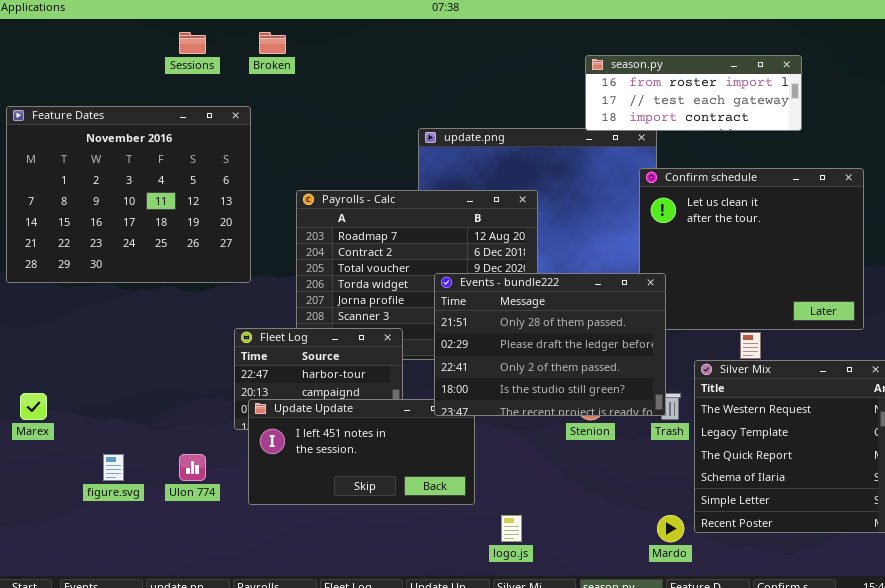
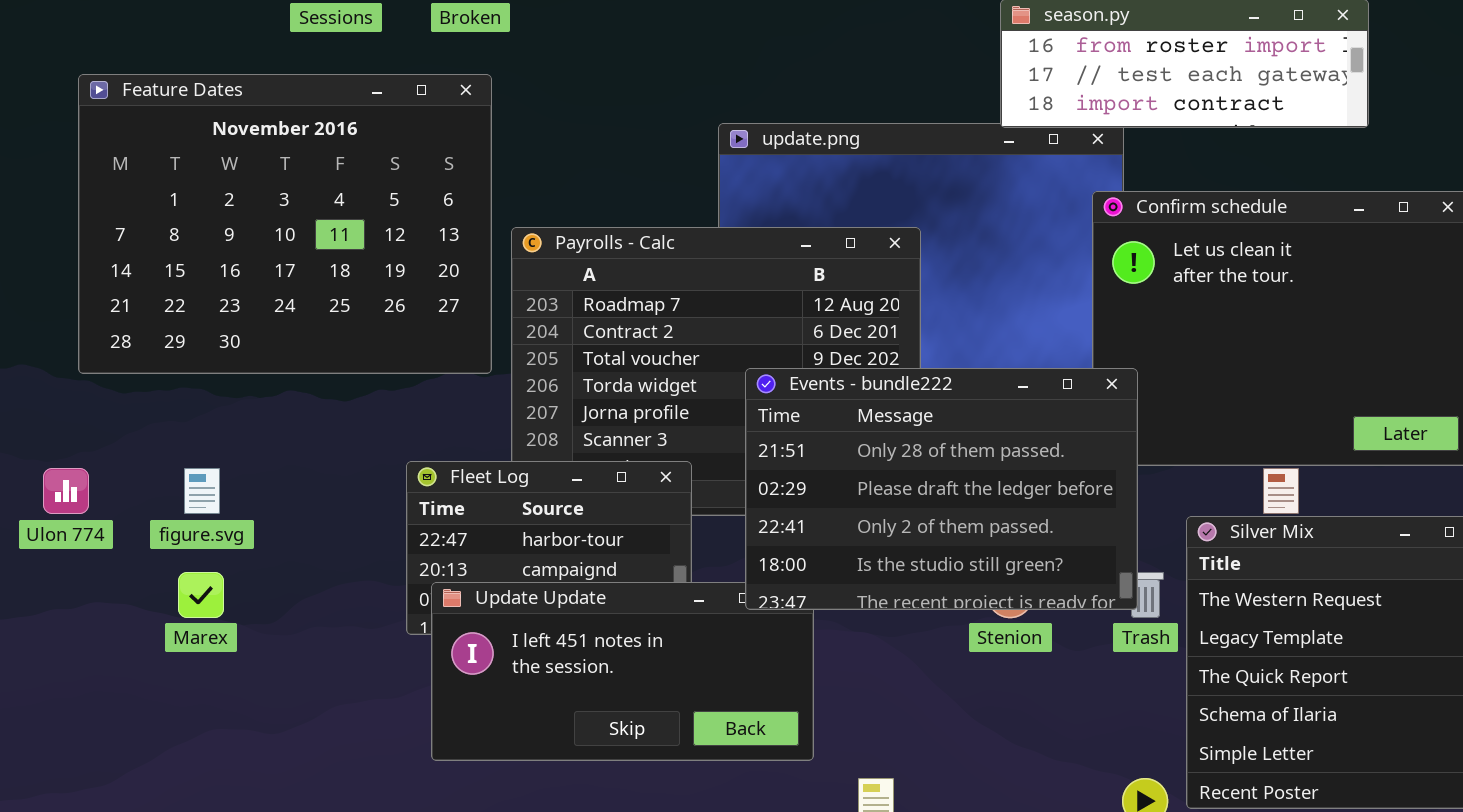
Feature Dates: [6,106,251,283] -> [78,74,492,374], moved
Marex: [20,393,47,420] -> [178,572,224,618], moved
figure.svg: [103,454,124,481] -> [184,468,220,514], moved
Ulon 774: [179,454,206,481] -> [43,468,89,514], moved

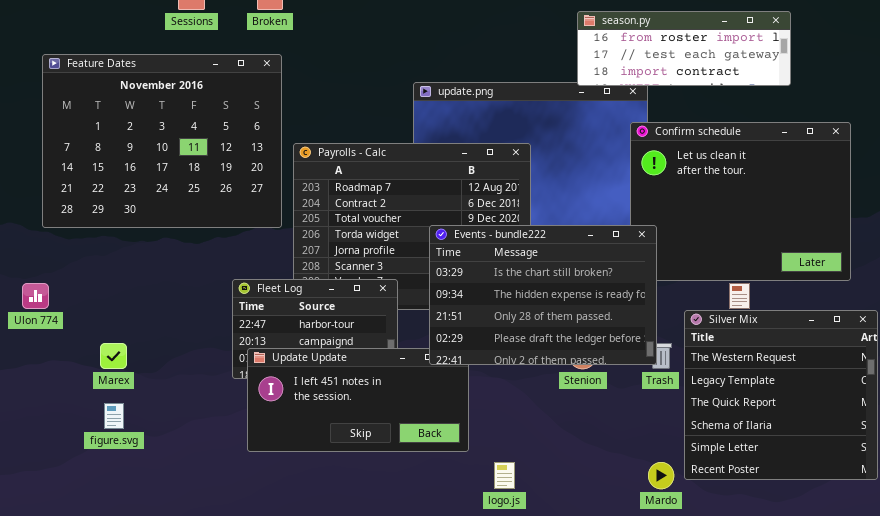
Events - bundle222: [745,368,1138,610] -> [429,225,657,365], scrolled up 2 rows
figure.svg: [184,468,220,514] -> [104,403,124,429], moved

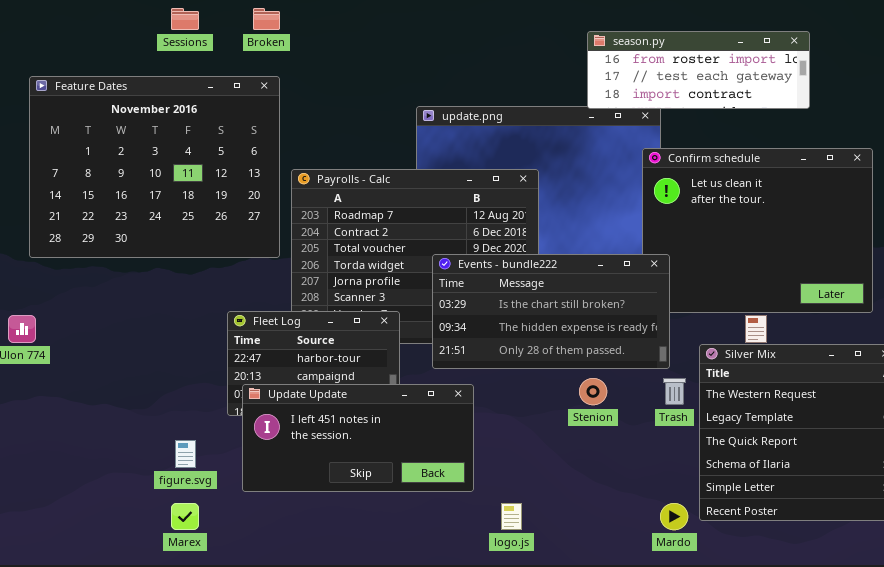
Events - bundle222: [429,225,657,365] -> [432,254,670,369], resized
Marex: [100,343,127,369] -> [171,503,199,530], moved
figure.svg: [104,403,124,429] -> [175,440,196,468], moved

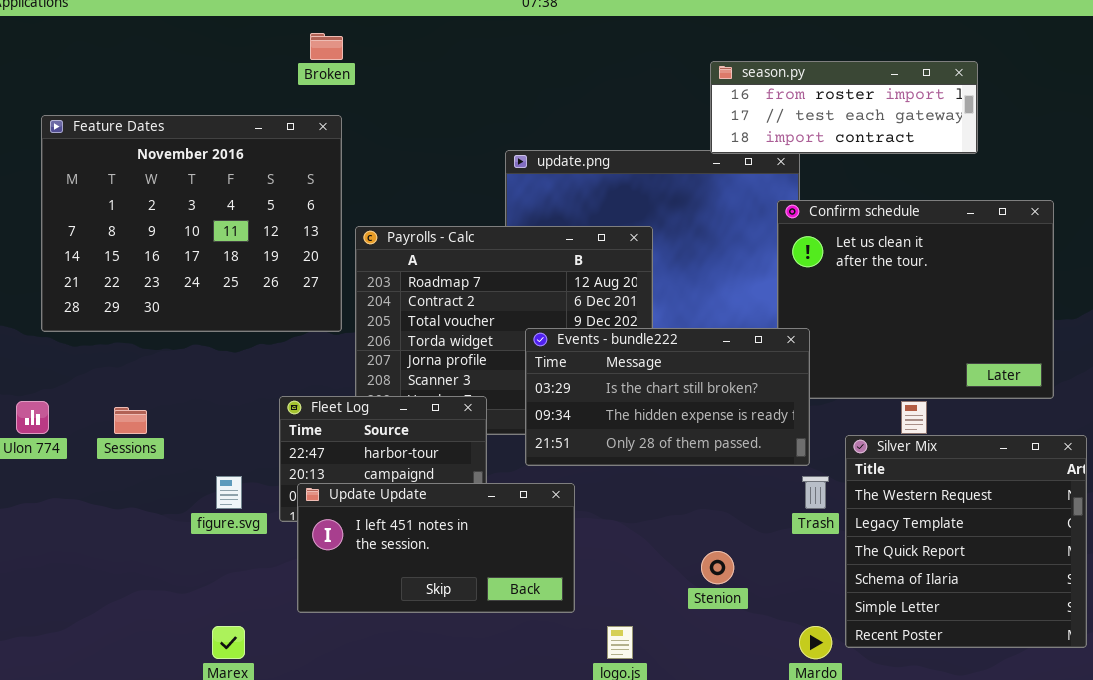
Sessions: [171,8,199,30] -> [114,407,147,434], moved
Stenion: [579,378,607,405] -> [701,551,734,584], moved
figure.svg: [175,440,196,468] -> [216,476,242,509], moved

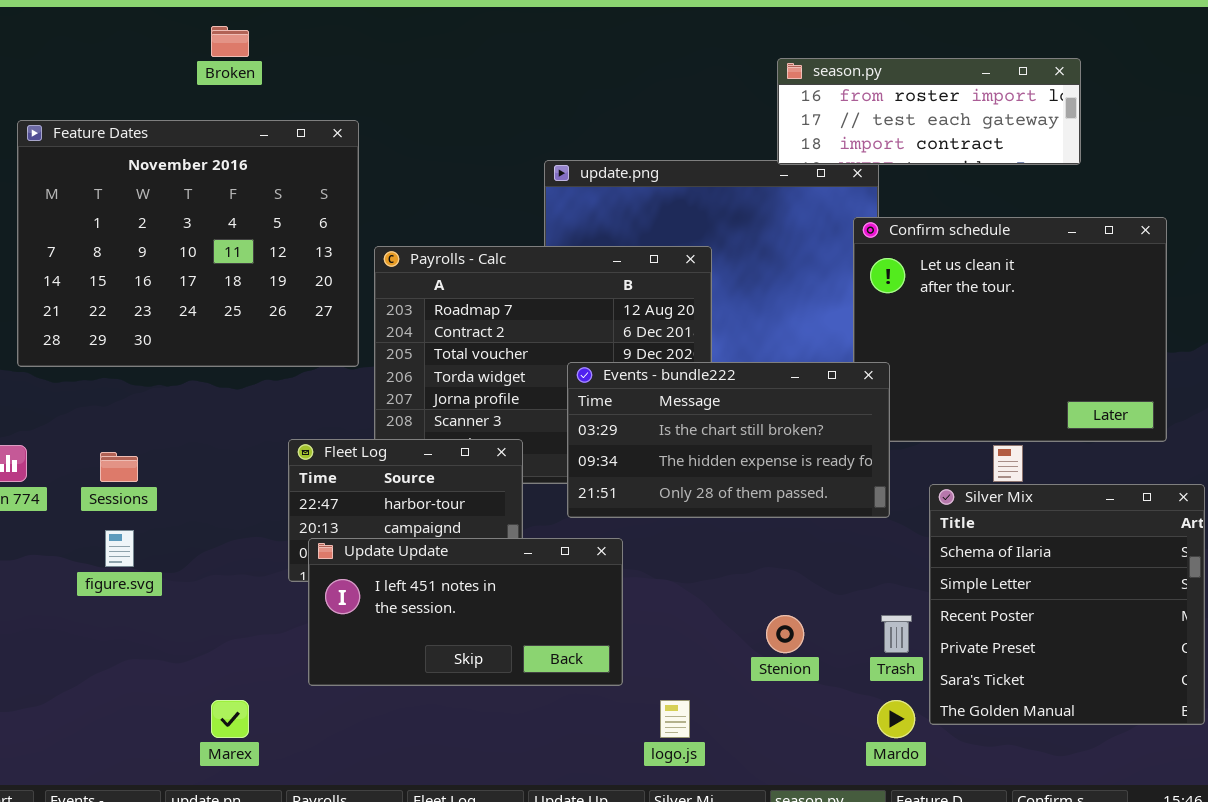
Broken: [310,33,343,60] -> [211,26,249,57], moved
Silver Mix: [845,435,1087,648] -> [929,484,1205,725], scrolled down 3 rows
figure.svg: [216,476,242,509] -> [105,530,134,567], moved
Trash: [802,476,829,509] -> [881,615,912,653], moved

